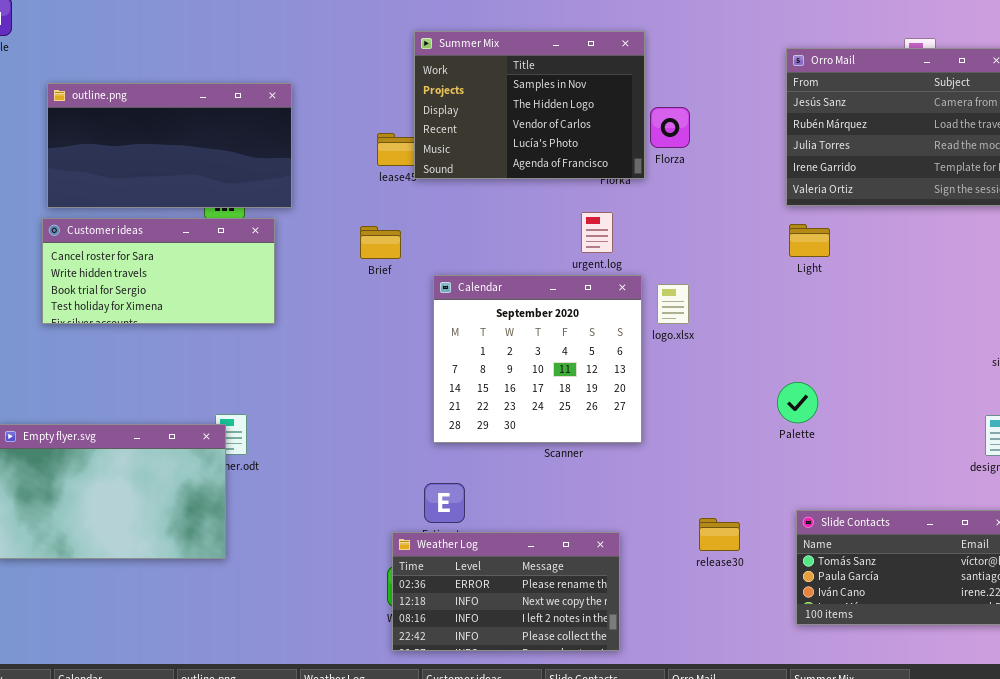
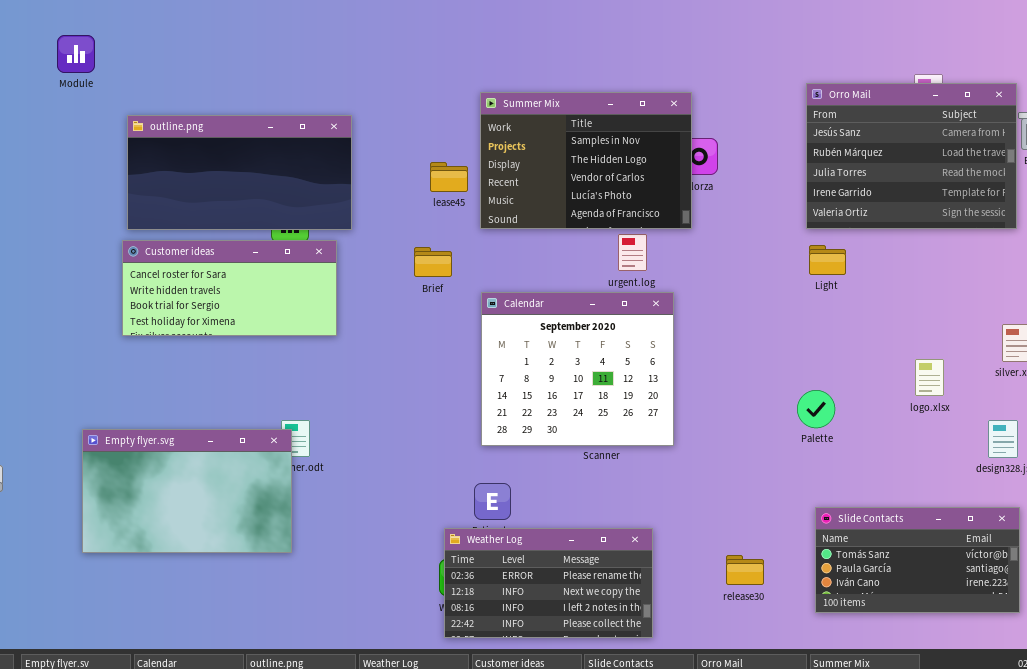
Summer Mix: [414,31,645,179] -> [480,92,692,229], moved
logo.xlsx: [657,284,689,324] -> [915,359,944,396], moved
release30: [699,518,740,551] -> [726,555,764,585], moved

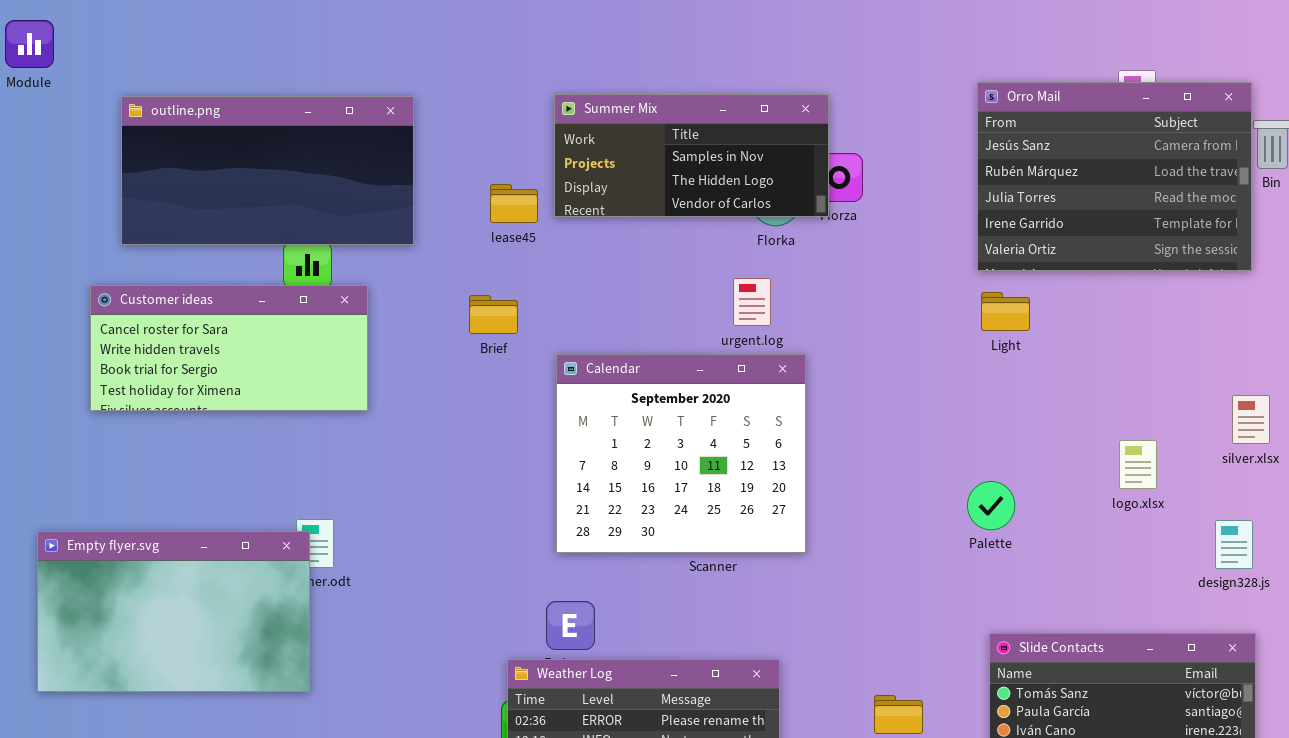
Summer Mix: [480,92,692,229] -> [554,94,829,217], resized
outline.png: [127,115,352,230] -> [121,96,414,245], moved

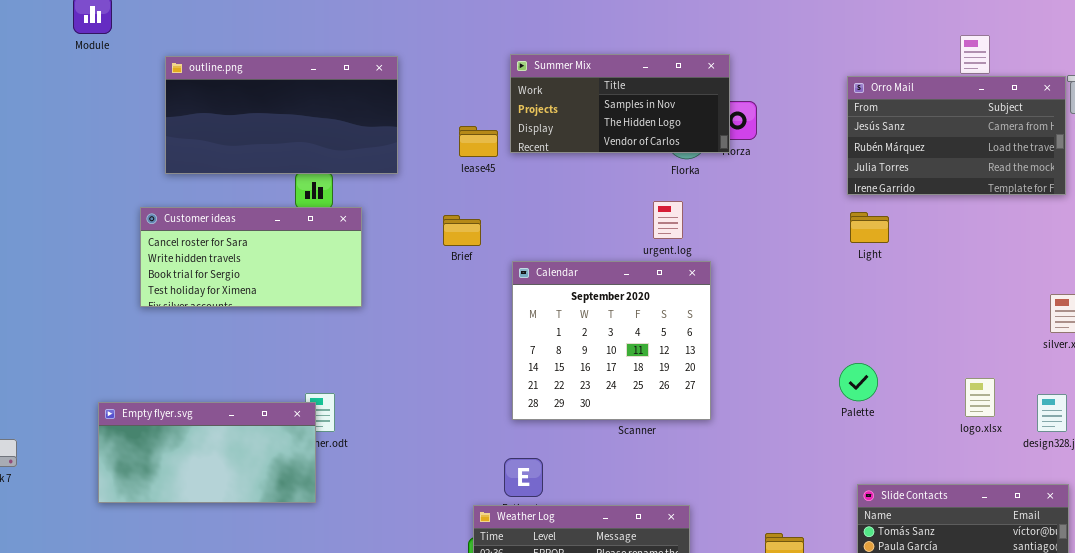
Orro Mail: [977,82,1252,271] -> [847,76,1066,195], resized
logo.xlsx: [1119,440,1157,489] -> [965,378,995,417], moved
Empty flyer.svg: [37,531,310,692] -> [98,402,316,503], resized

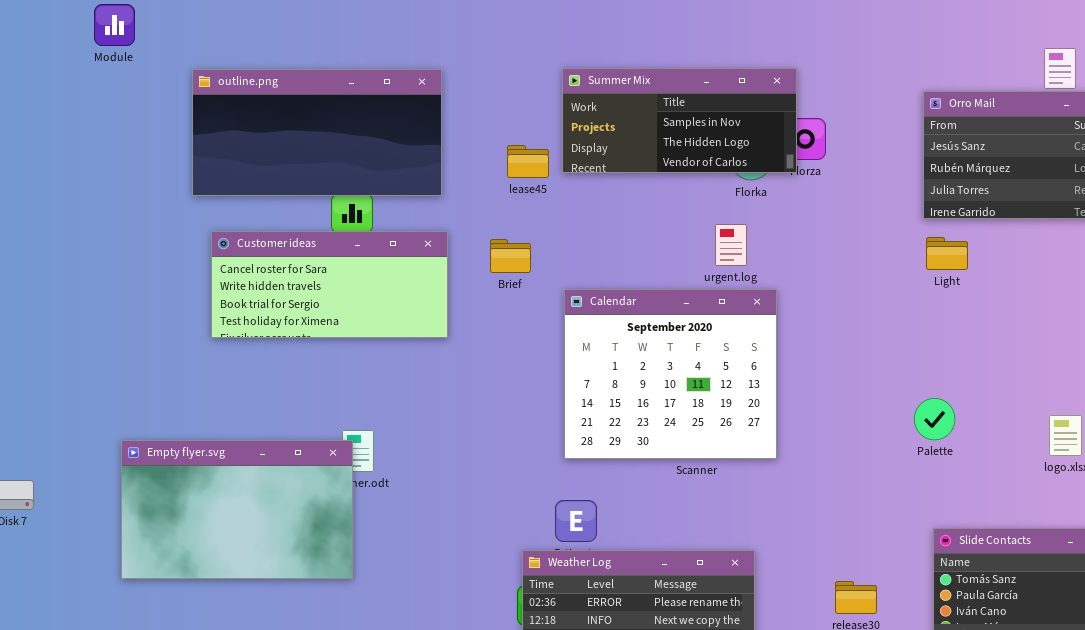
Customer ideas: [140,207,362,307] -> [211,231,448,338], moved
Empty flyer.svg: [98,402,316,503] -> [121,440,353,579], resized

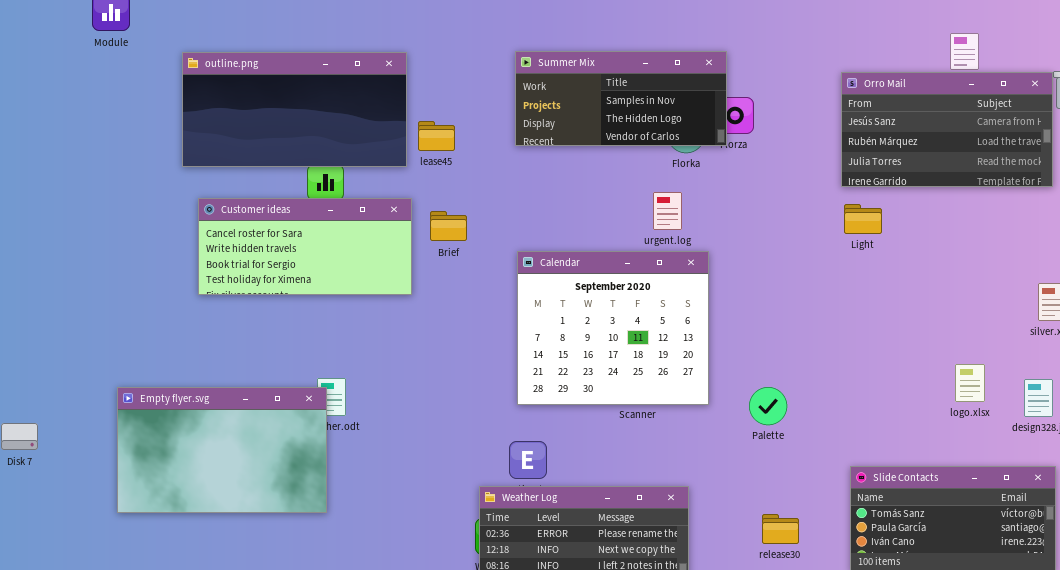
lease45: [507,145,549,178] -> [418,121,455,151], moved
Brief: [490,239,531,273] -> [430,211,467,241], moved
Palette: [914,398,955,440] -> [749,387,787,425], moved

